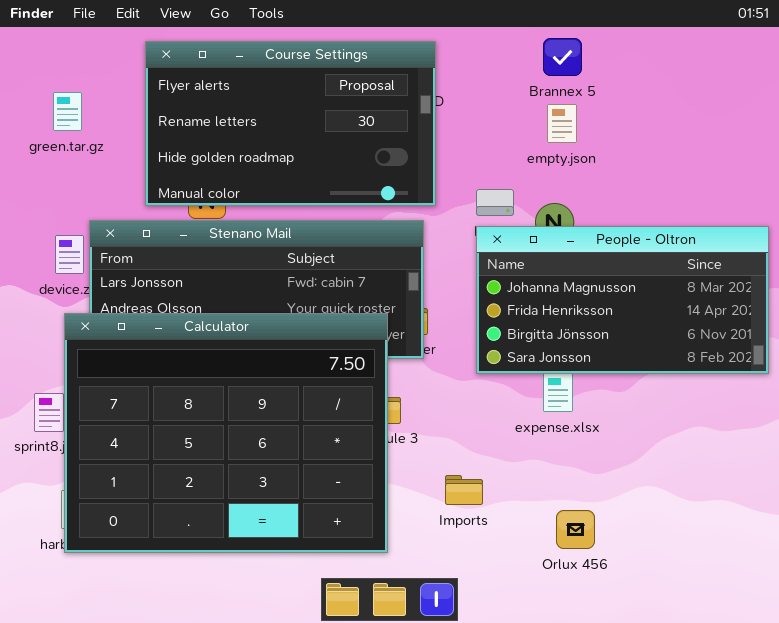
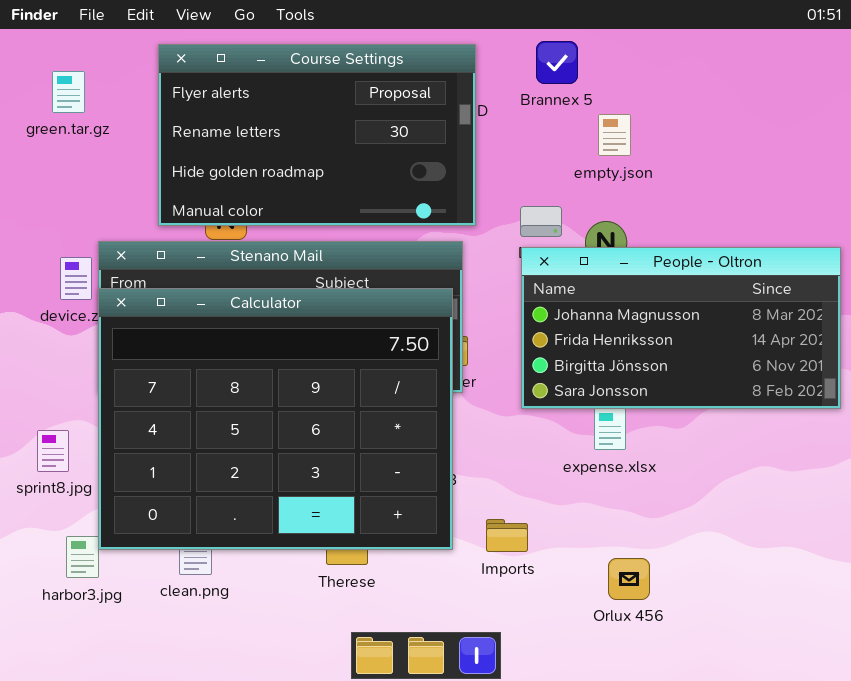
Brannex 5: [543,38,582,76] -> [536,41,578,84], moved
green.tar.gz: [53,92,82,131] -> [52,71,85,113], moved
Calculator: [64,313,388,553] -> [98,288,453,550], moved

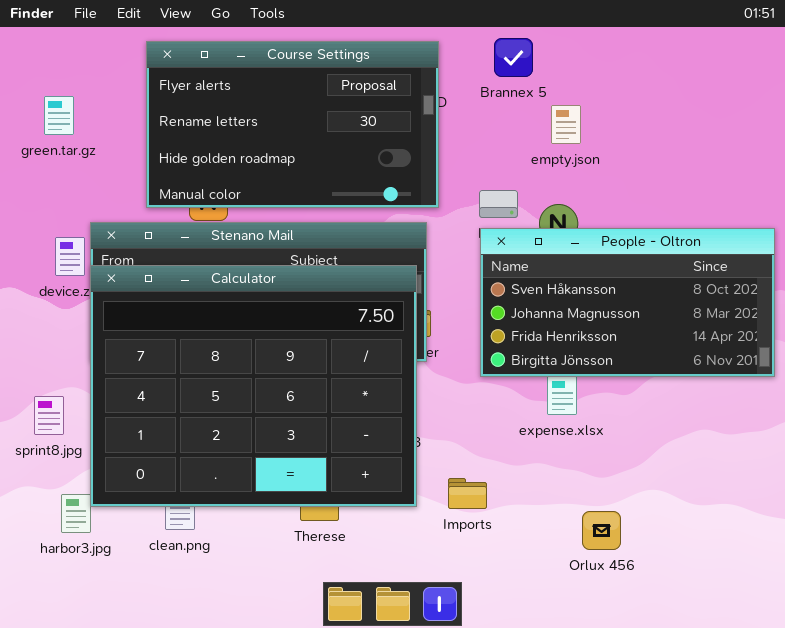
green.tar.gz: [52,71,85,113] -> [44,96,74,135], moved
People - Oltron: [521,247,841,409] -> [480,228,775,377], scrolled up 1 row
Orlux 456: [608,558,650,600] -> [582,511,621,550], moved

